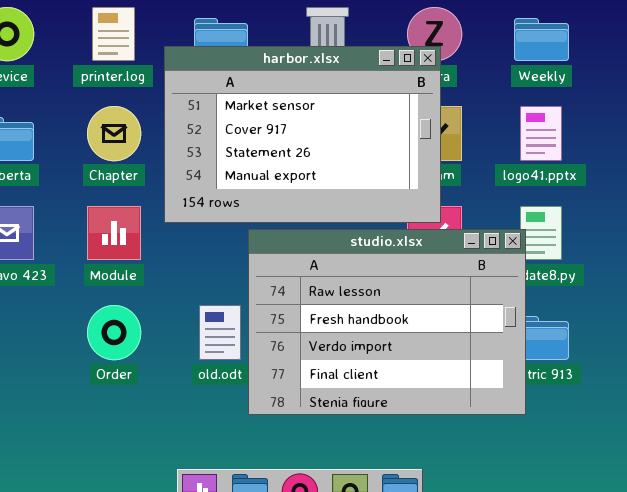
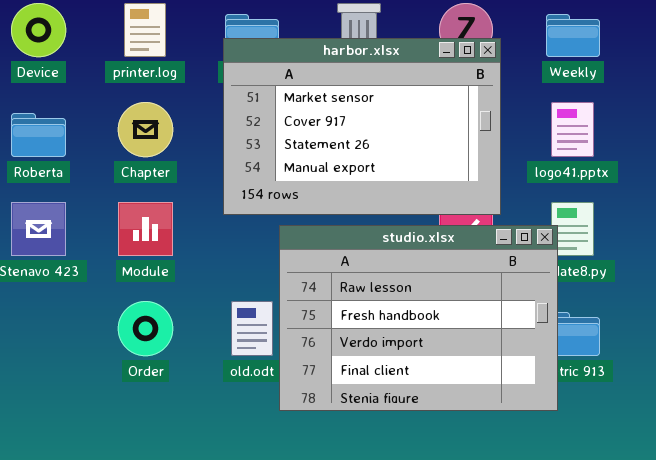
harbor.xlsx: [164,46,441,223] -> [223,38,501,215], moved

